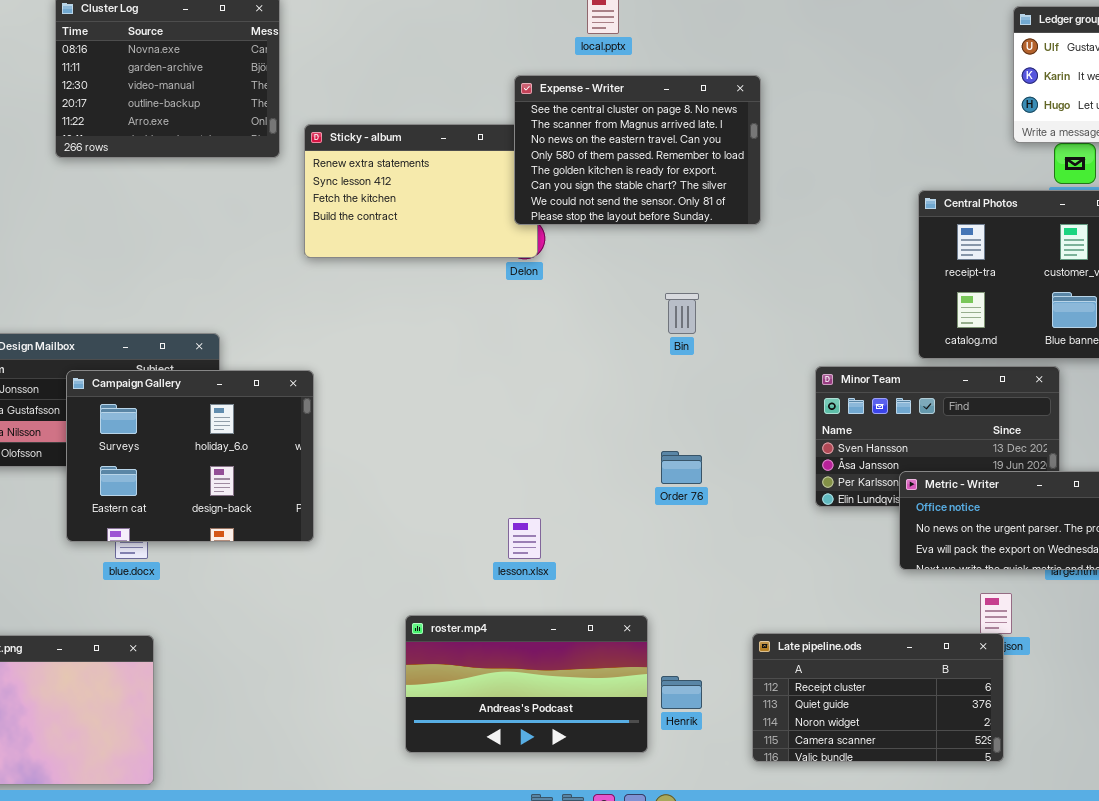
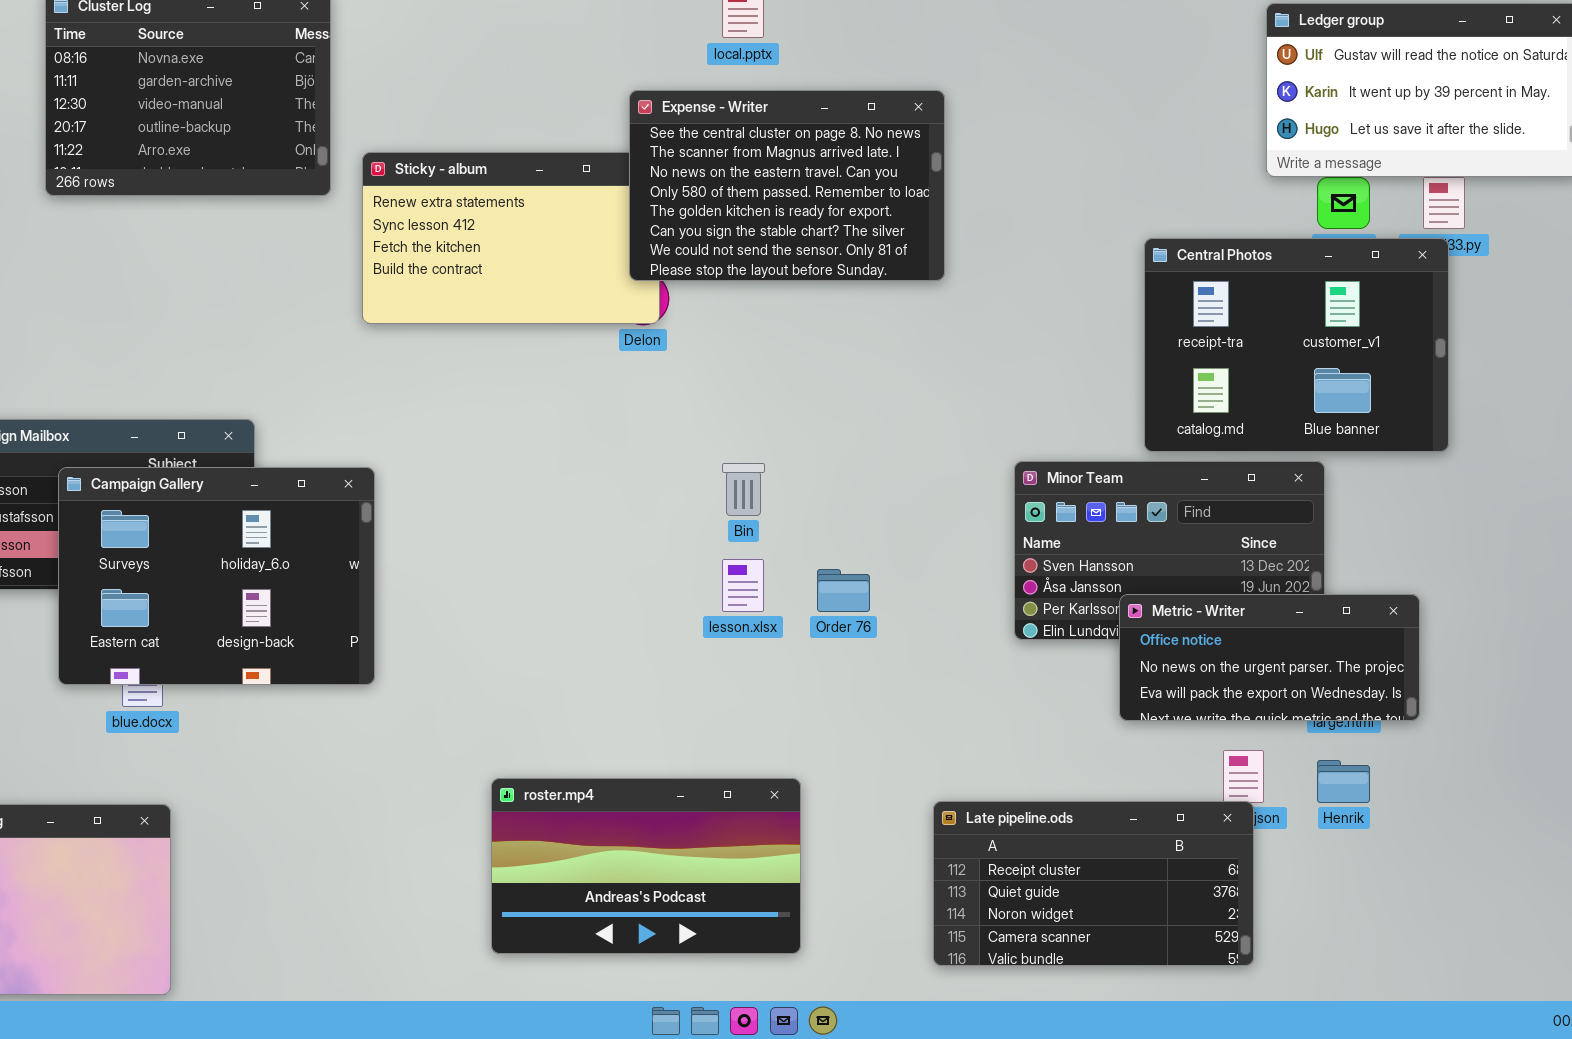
Bin: [665,293,699,334] -> [722,463,765,516], moved
lesson.xlsx: [508,518,541,559] -> [722,559,764,612], moved
Henrik: [661,676,702,709] -> [1317,760,1370,803], moved

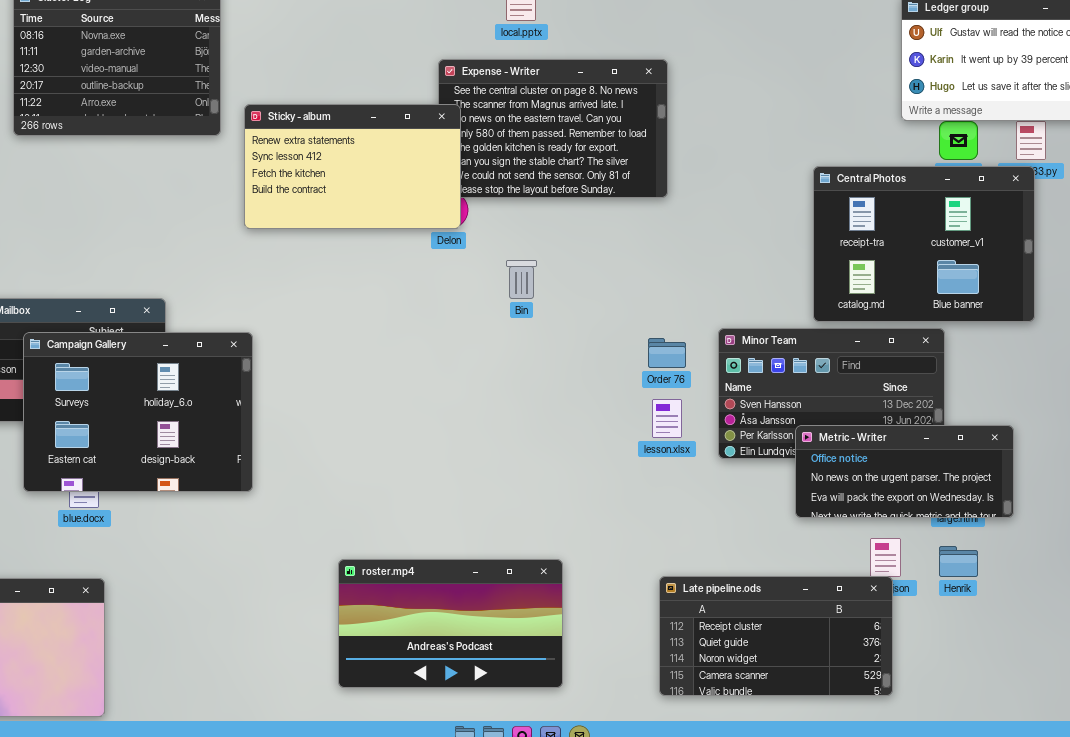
Sticky - album: [362,152,660,324] -> [244,104,461,229], raised
Bin: [722,463,765,516] -> [506,260,537,299], moved
lesson.xlsx: [722,559,764,612] -> [652,399,682,438], moved
Order 76: [817,569,870,612] -> [648,338,686,368], moved

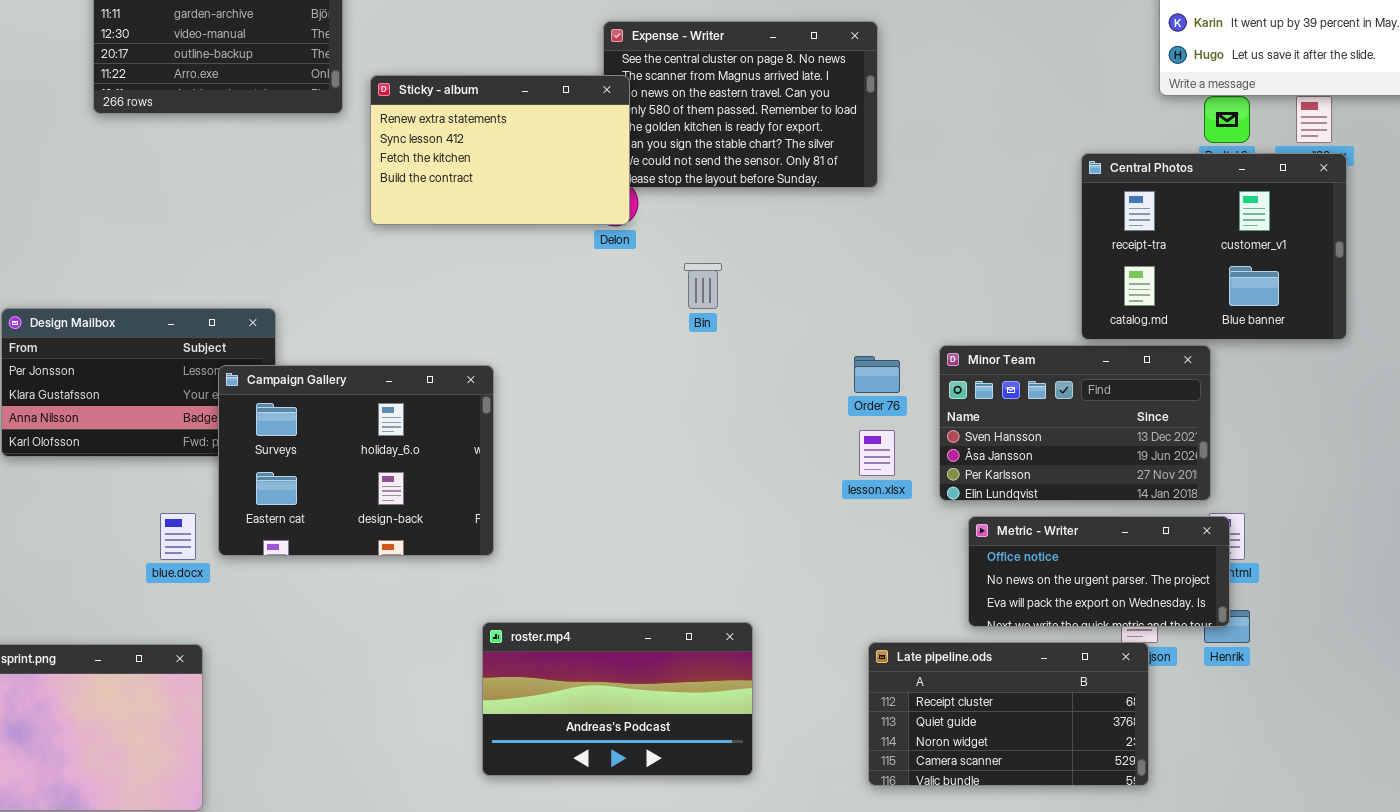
Central Photos: [813,166,1035,322] -> [1081,153,1347,340], moved
Campaign Gallery: [23,332,253,492] -> [218,365,494,556], moved
Metric - Writer: [795,425,1014,518] -> [968,516,1230,627], moved

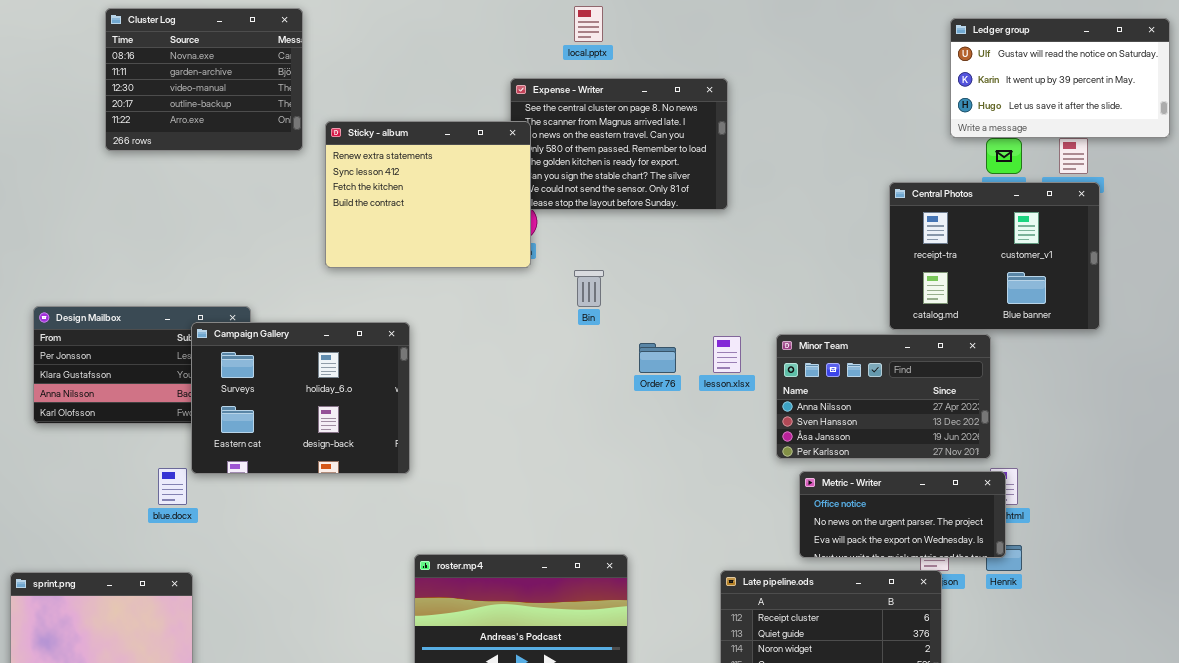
Sticky - album: [370,75,630,225] -> [325,121,531,268], resized
Minor Team: [939,345,1211,501] -> [776,334,991,459], scrolled up 1 row
Order 76: [854,356,900,393] -> [639,343,676,373], moved
Campaign Gallery: [218,365,494,556] -> [191,322,410,474], moved
lesson.xlsx: [859,430,895,476] -> [713,336,741,373], moved

